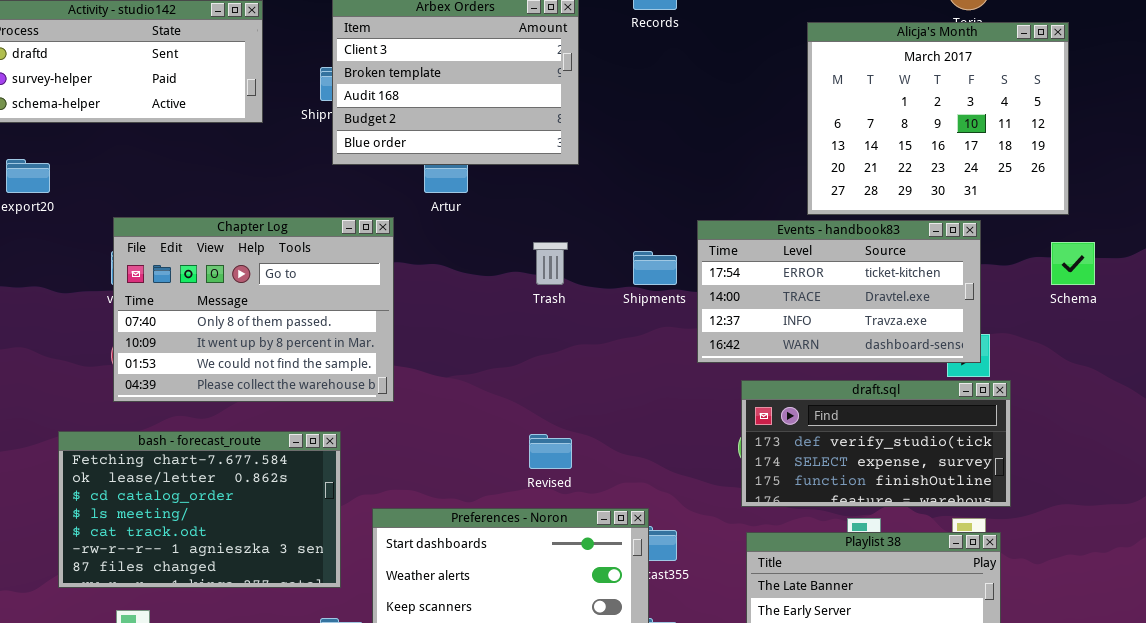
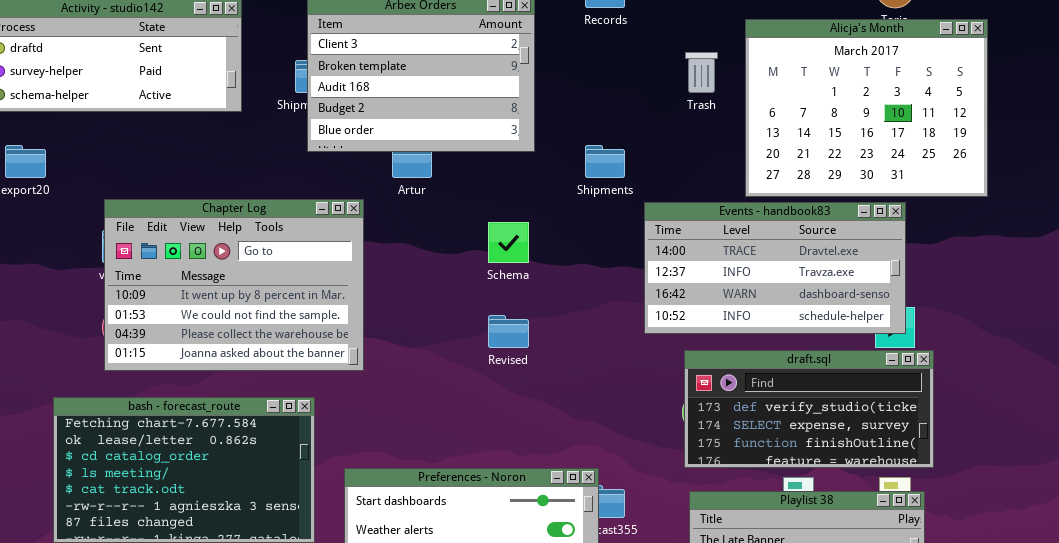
Chapter Log: [113,217,394,402] -> [104,199,364,371], scrolled down 1 row
Events - handbook83: [697,220,981,363] -> [644,202,906,334], scrolled down 1 row
Trash: [533,242,568,285] -> [685,52,718,93], moved
Schema: [1051,242,1095,285] -> [488,222,529,263], moved
Shipments: [633,251,677,285] -> [585,145,625,178], moved
Revised: [529,434,572,469] -> [488,315,529,348], moved

